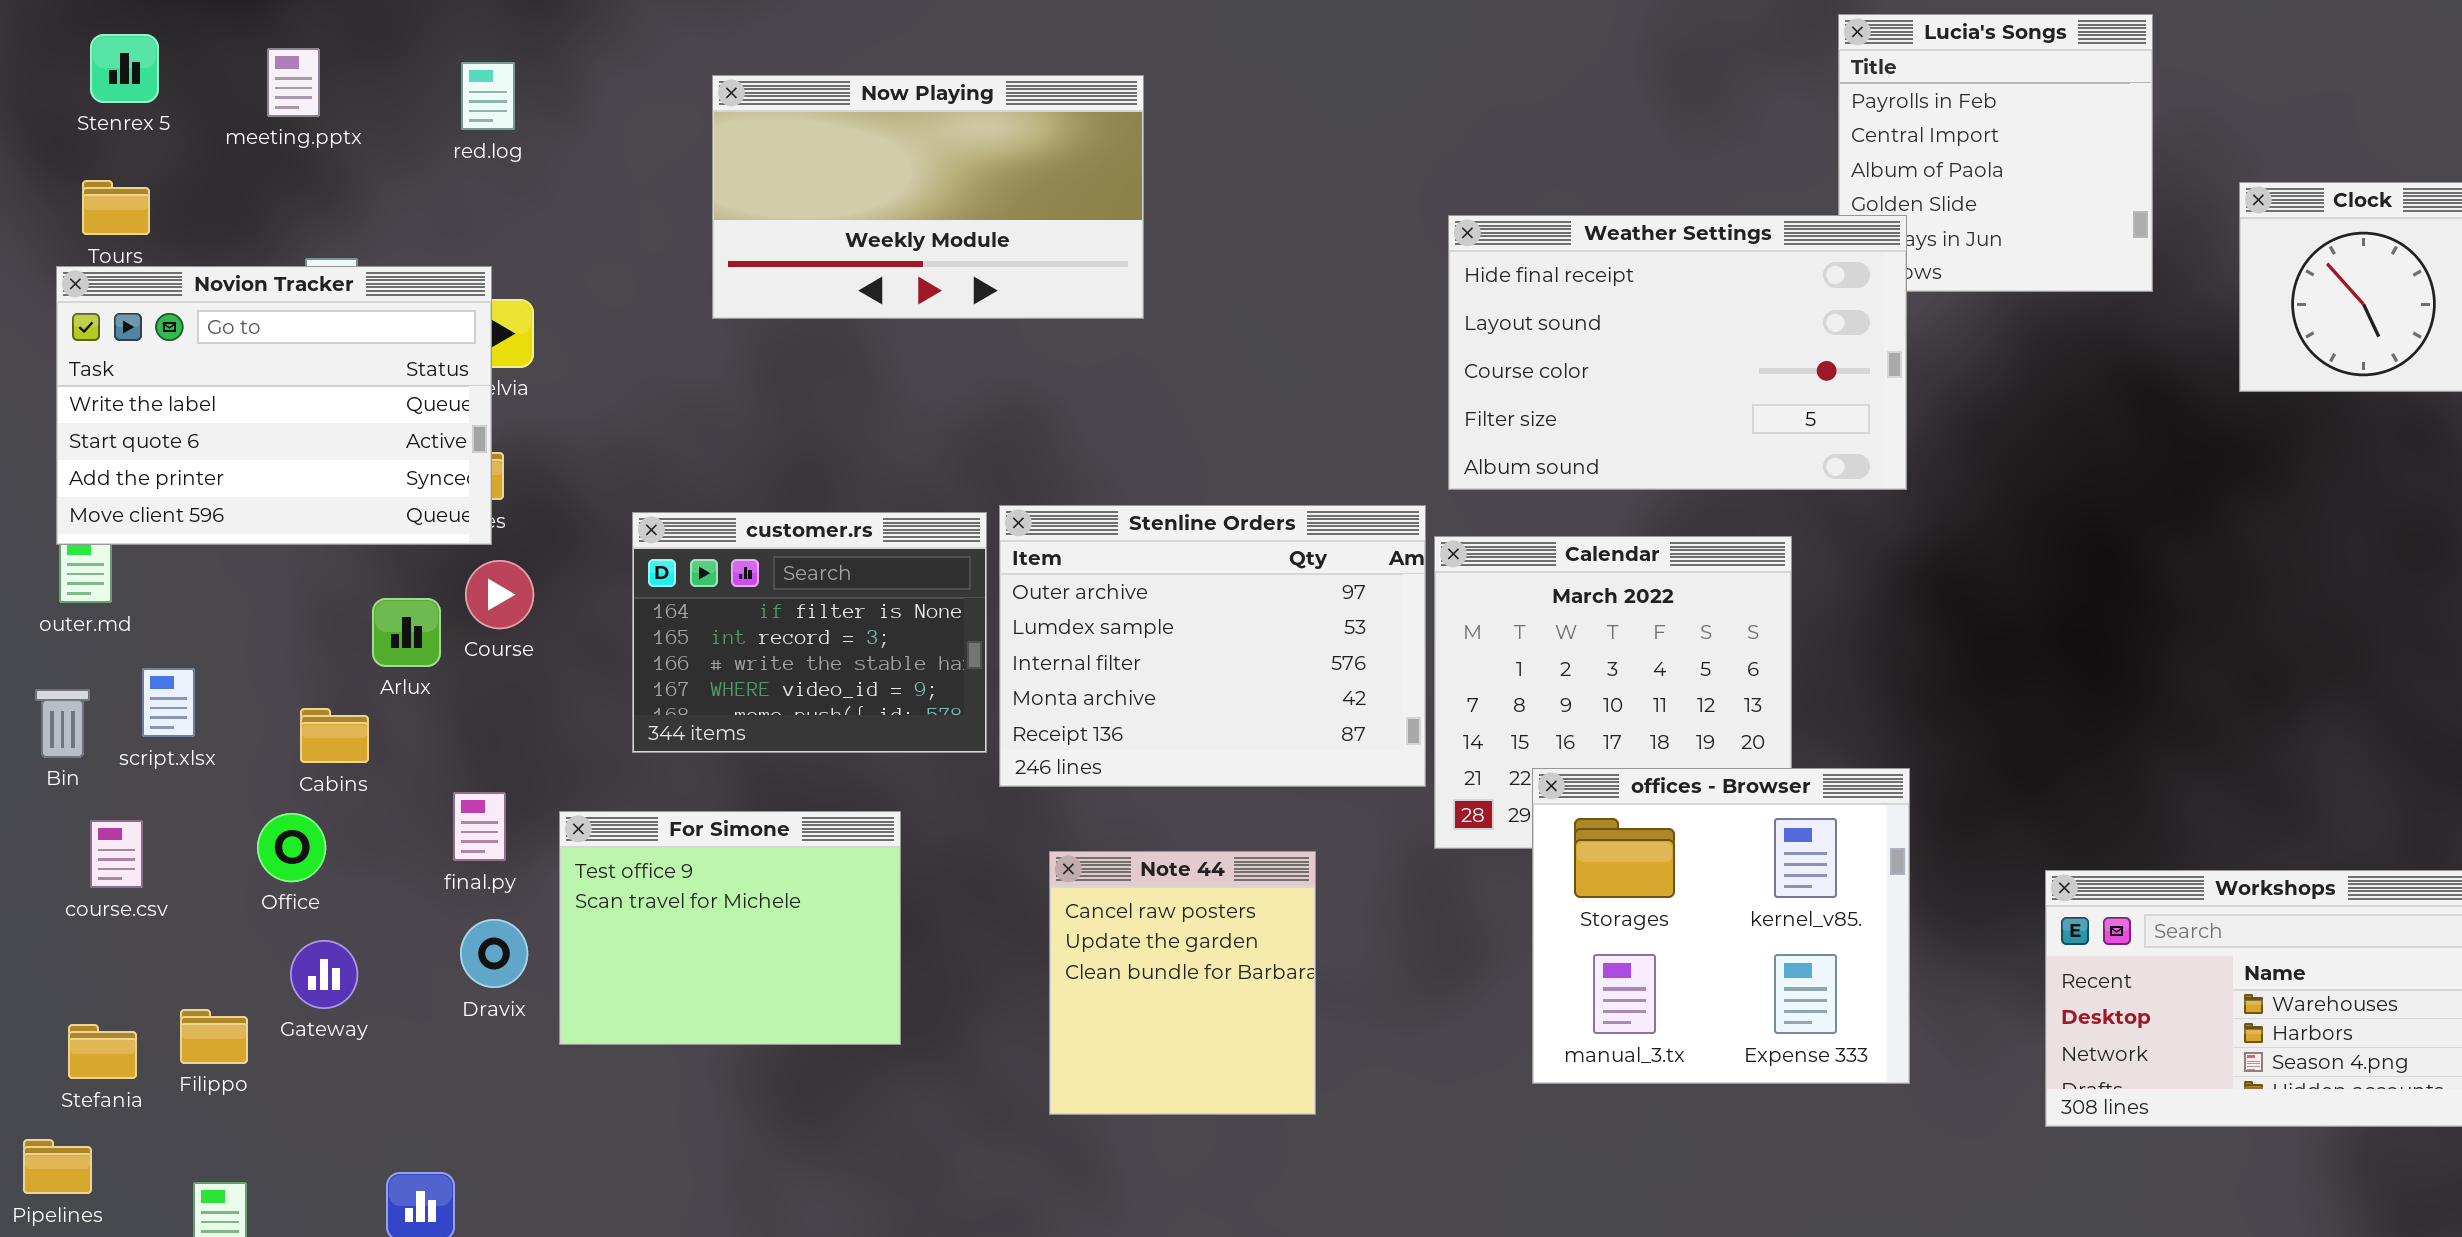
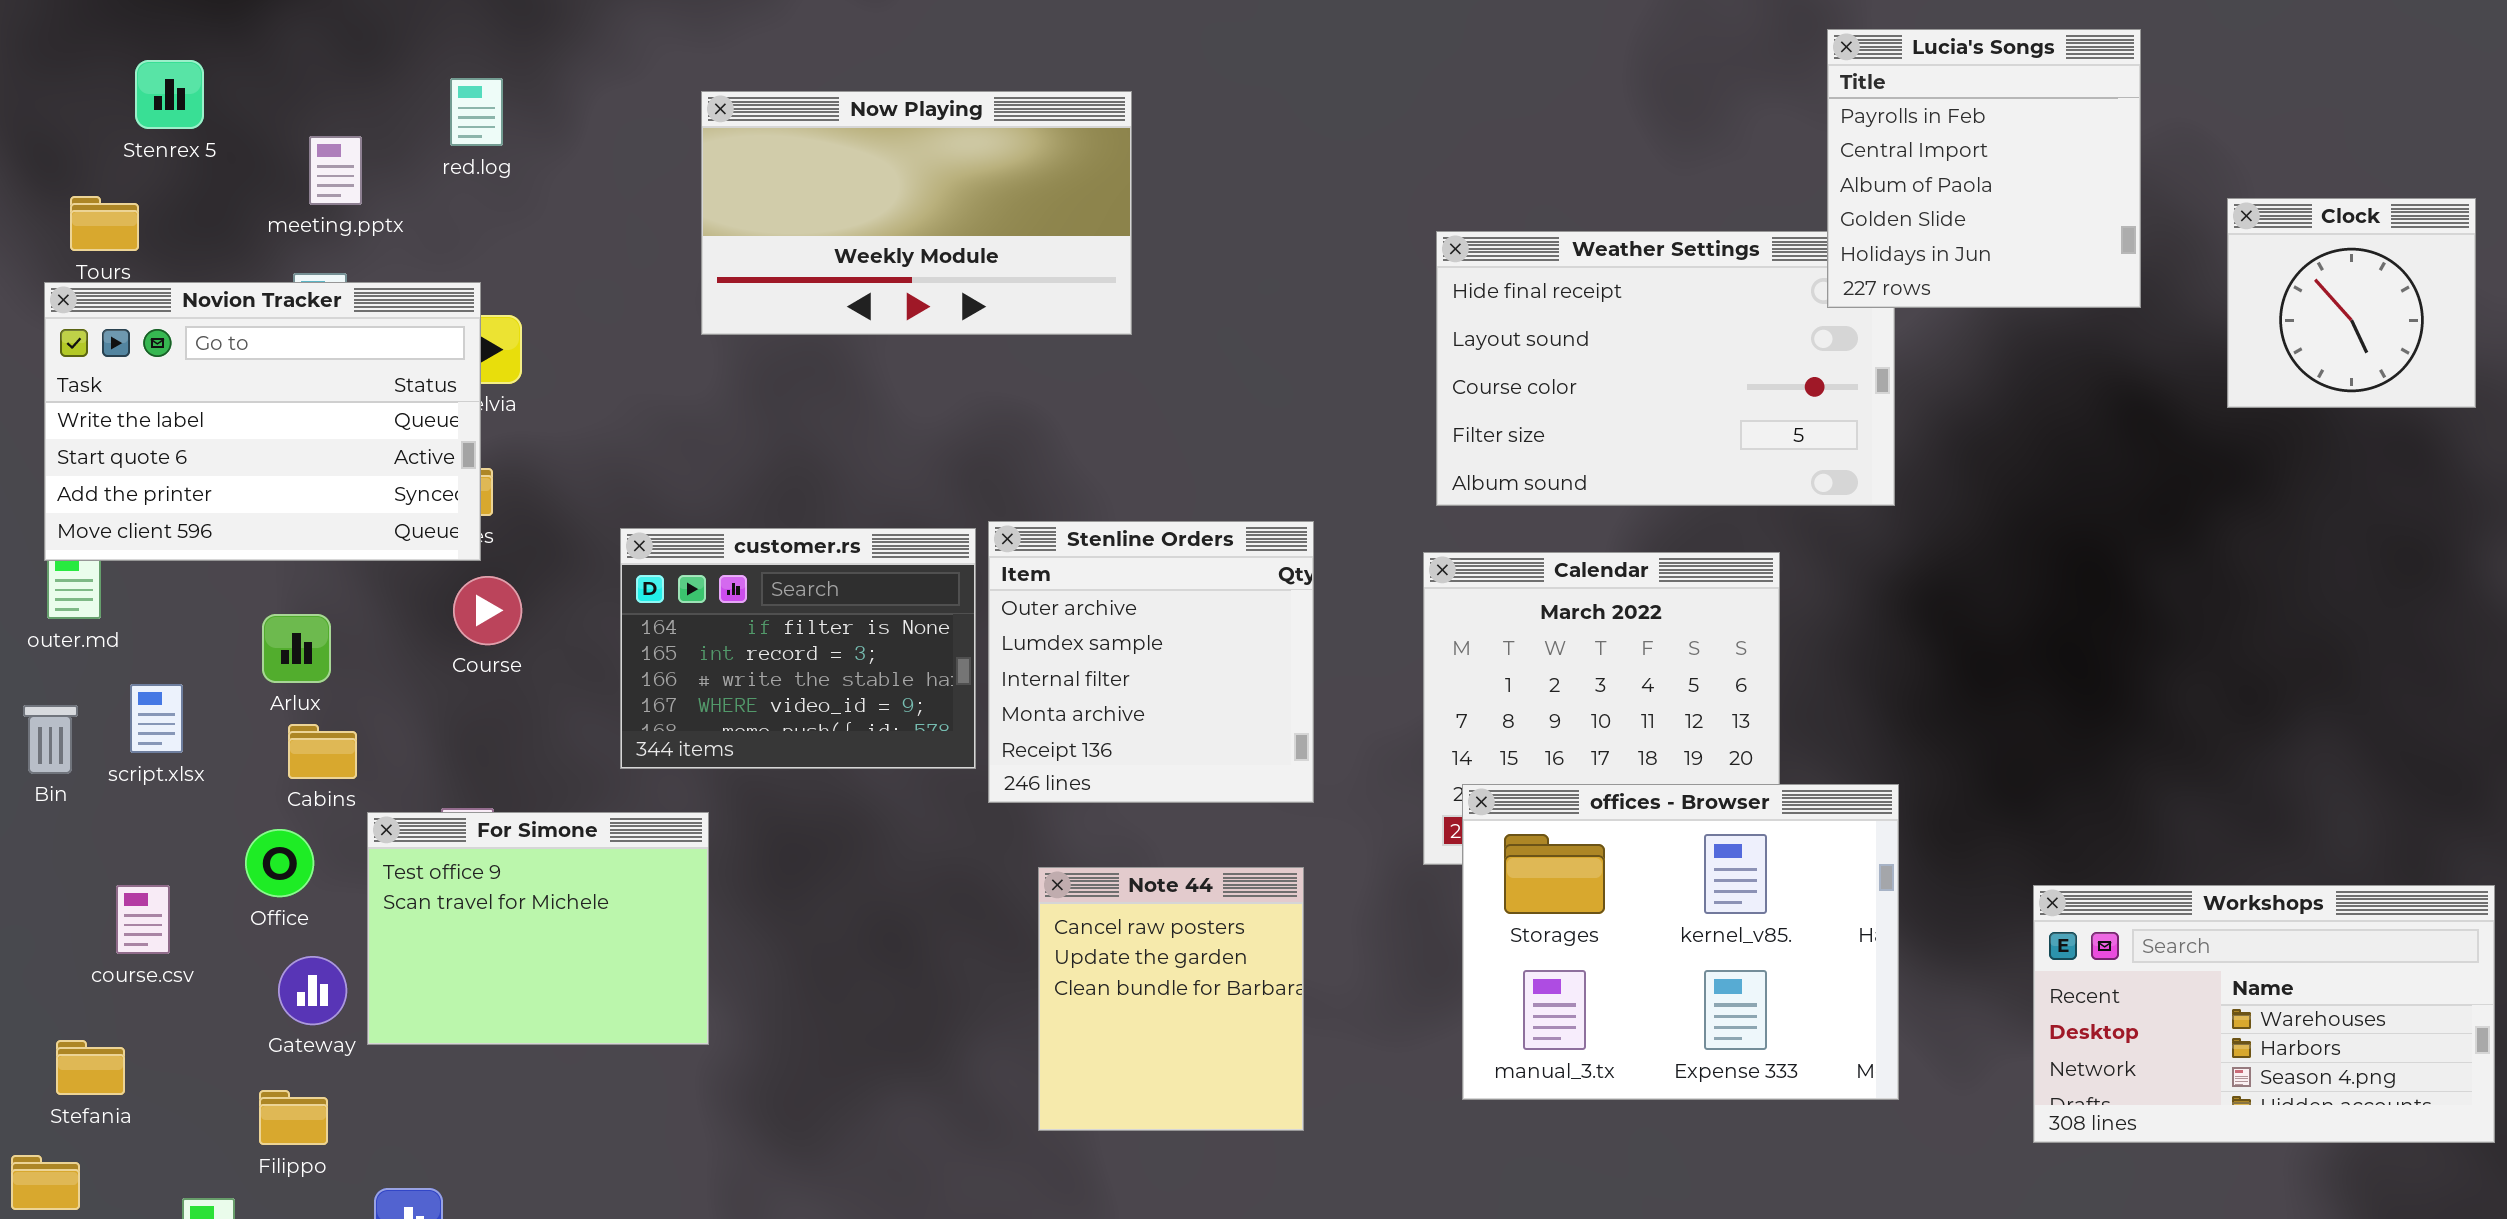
Lucia's Songs: [1838,14,2153,292] -> [1827,29,2141,308], raised
Stenrex 5: [90,34,159,103] -> [135,60,204,129], moved
meeting.pptx: [267,48,320,117] -> [309,136,362,205], moved
Stenline Orders: [999,505,1426,787] -> [988,521,1314,803], resized
Arlux: [372,598,441,667] -> [262,614,331,683], moved
offices - Browser: [1532,768,1910,1084] -> [1462,784,1899,1100], resized
For Simone: [559,811,901,1045] -> [367,812,709,1045], moved
course.csv: [90,820,143,888] -> [116,885,170,954], moved
Filippo: [180,1009,248,1064] -> [259,1090,328,1145], moved

